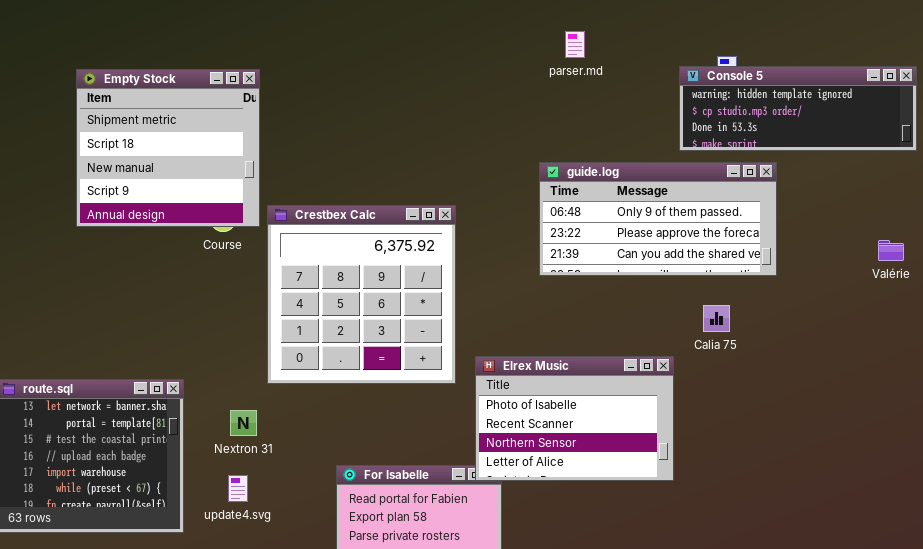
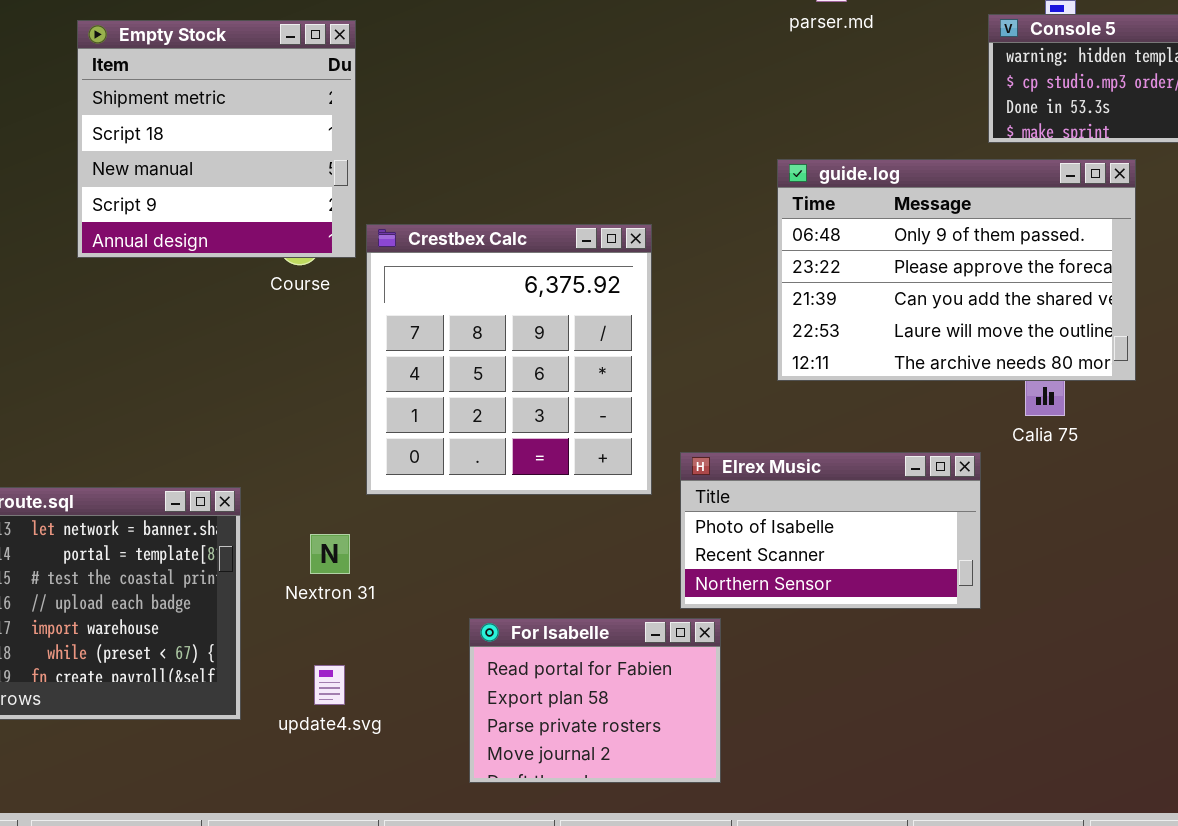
guide.log: [539,162,777,276] -> [777,159,1136,381], resized
Elrex Music: [475,356,674,481] -> [680,452,981,609], resized
update4.svg: [228,475,248,502] -> [314,665,345,705], moved

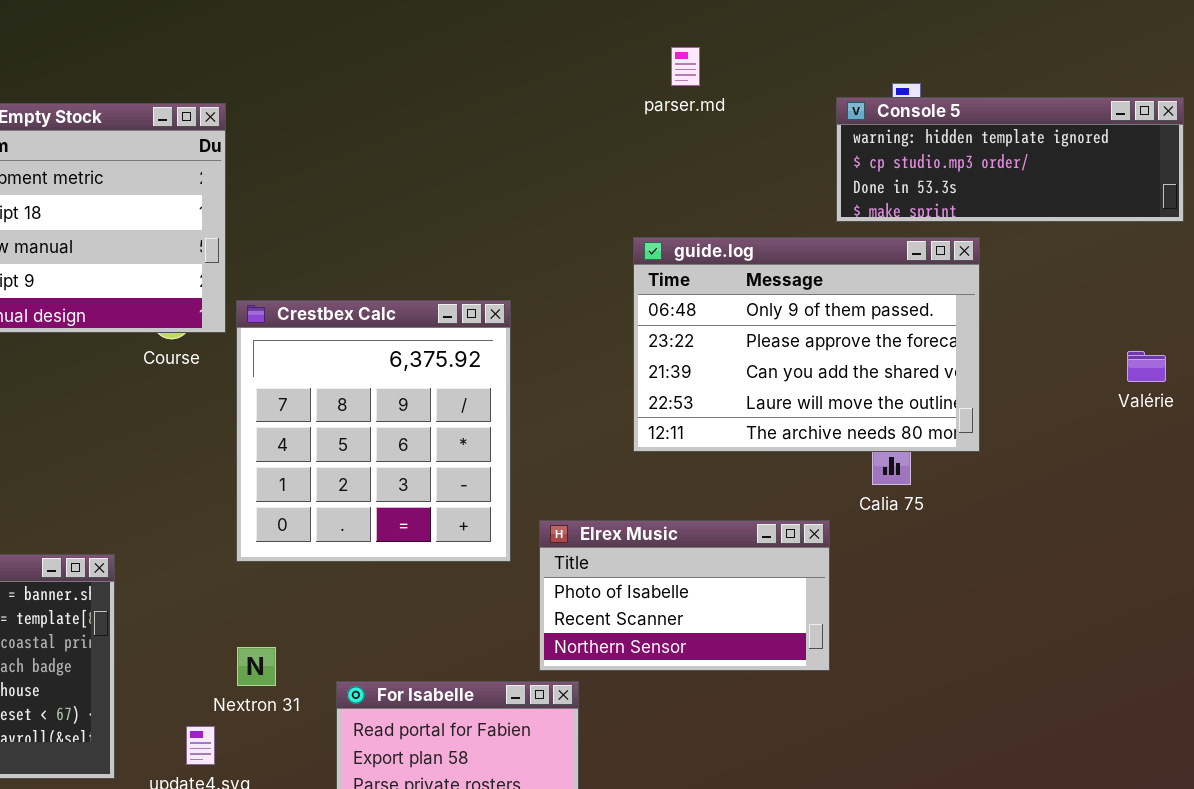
Nextron 31: [310,534,350,574] -> [237,647,276,686], moved

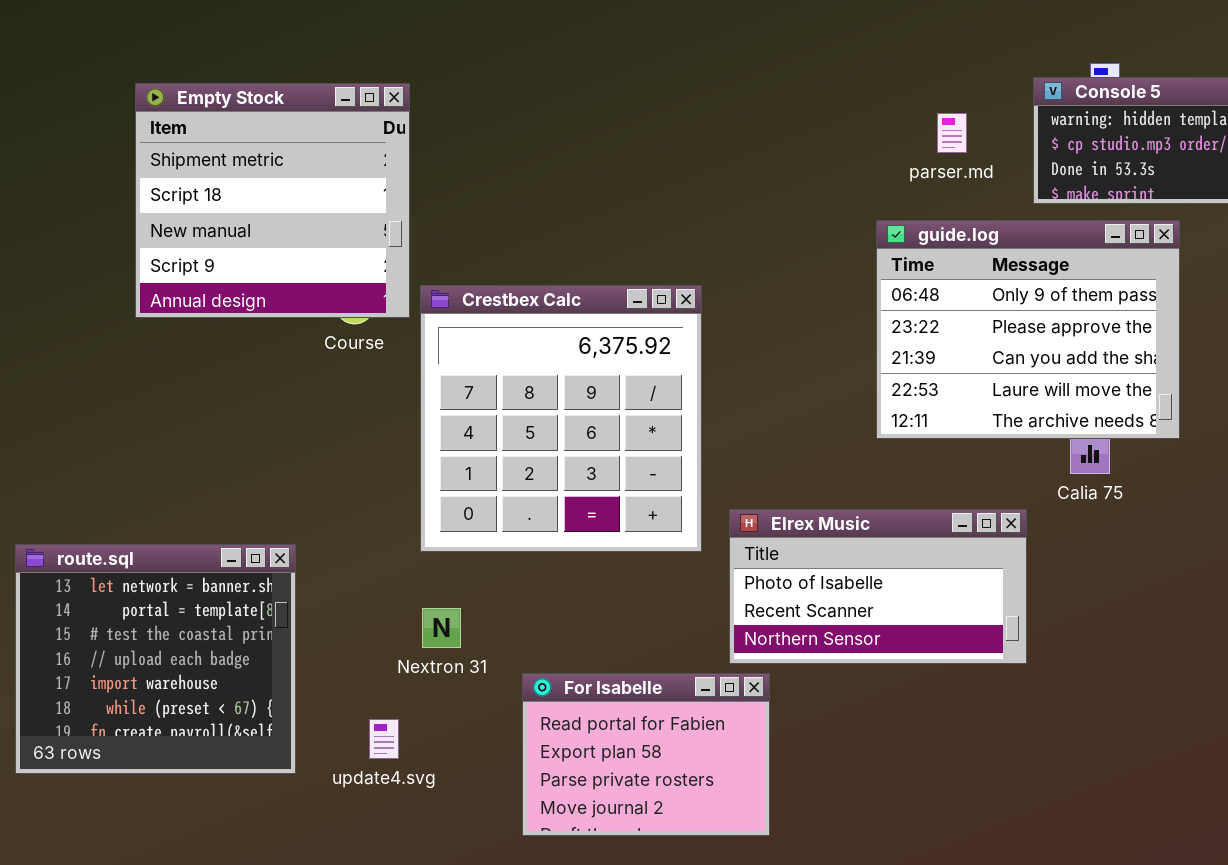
parser.md: [671,47,700,86] -> [937,113,967,153], moved
guide.log: [633,237,980,452] -> [876,220,1180,439], resized
Nextron 31: [237,647,276,686] -> [422,608,461,648], moved

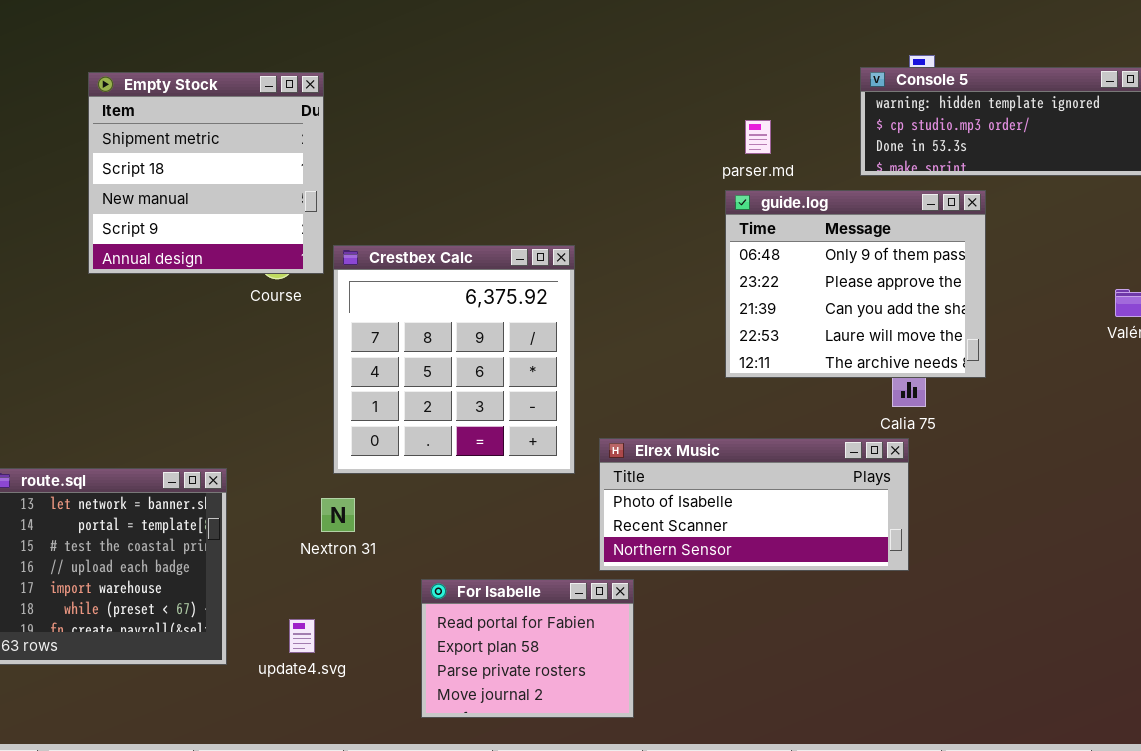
parser.md: [937,113,967,153] -> [745,120,771,154], moved
Elrex Music: [729,509,1027,664] -> [599,438,909,571], resized
Nextron 31: [422,608,461,648] -> [321,498,355,532], moved

